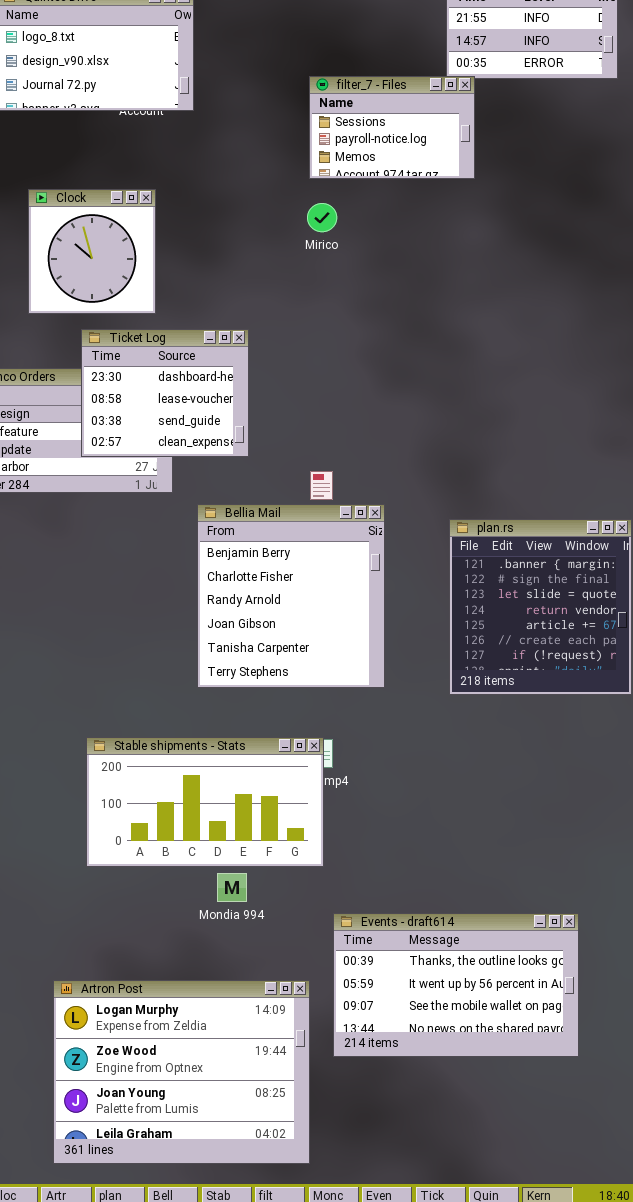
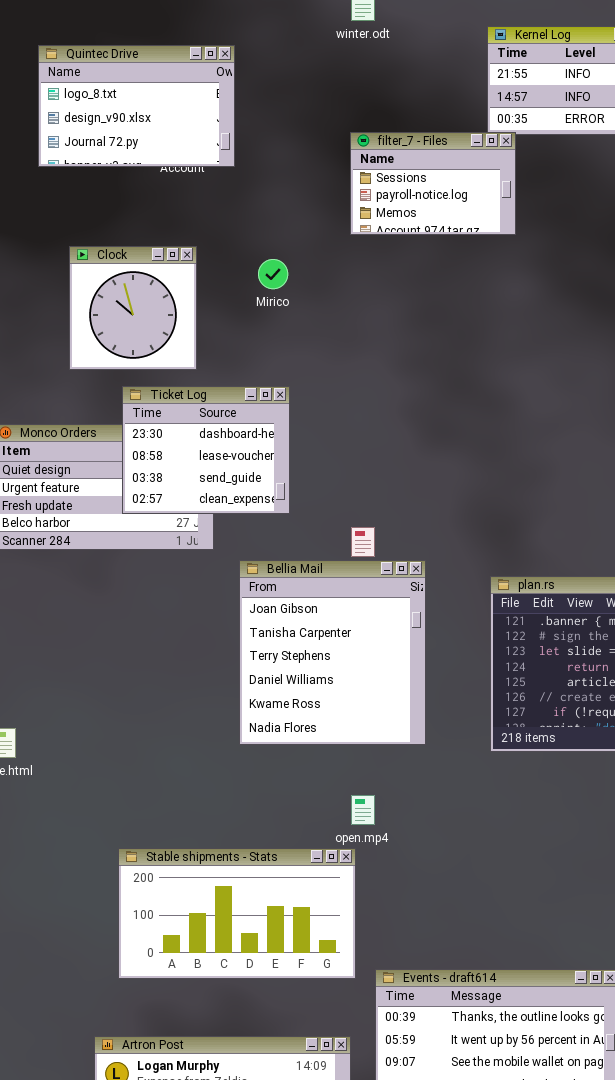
Mirico: [307,203,337,232] -> [258,259,288,289], moved
Bellia Mail: [197,504,385,688] -> [239,560,426,745], scrolled down 3 rows
Stable shipments - Stats: [86,737,324,867] -> [118,848,356,979], moved

